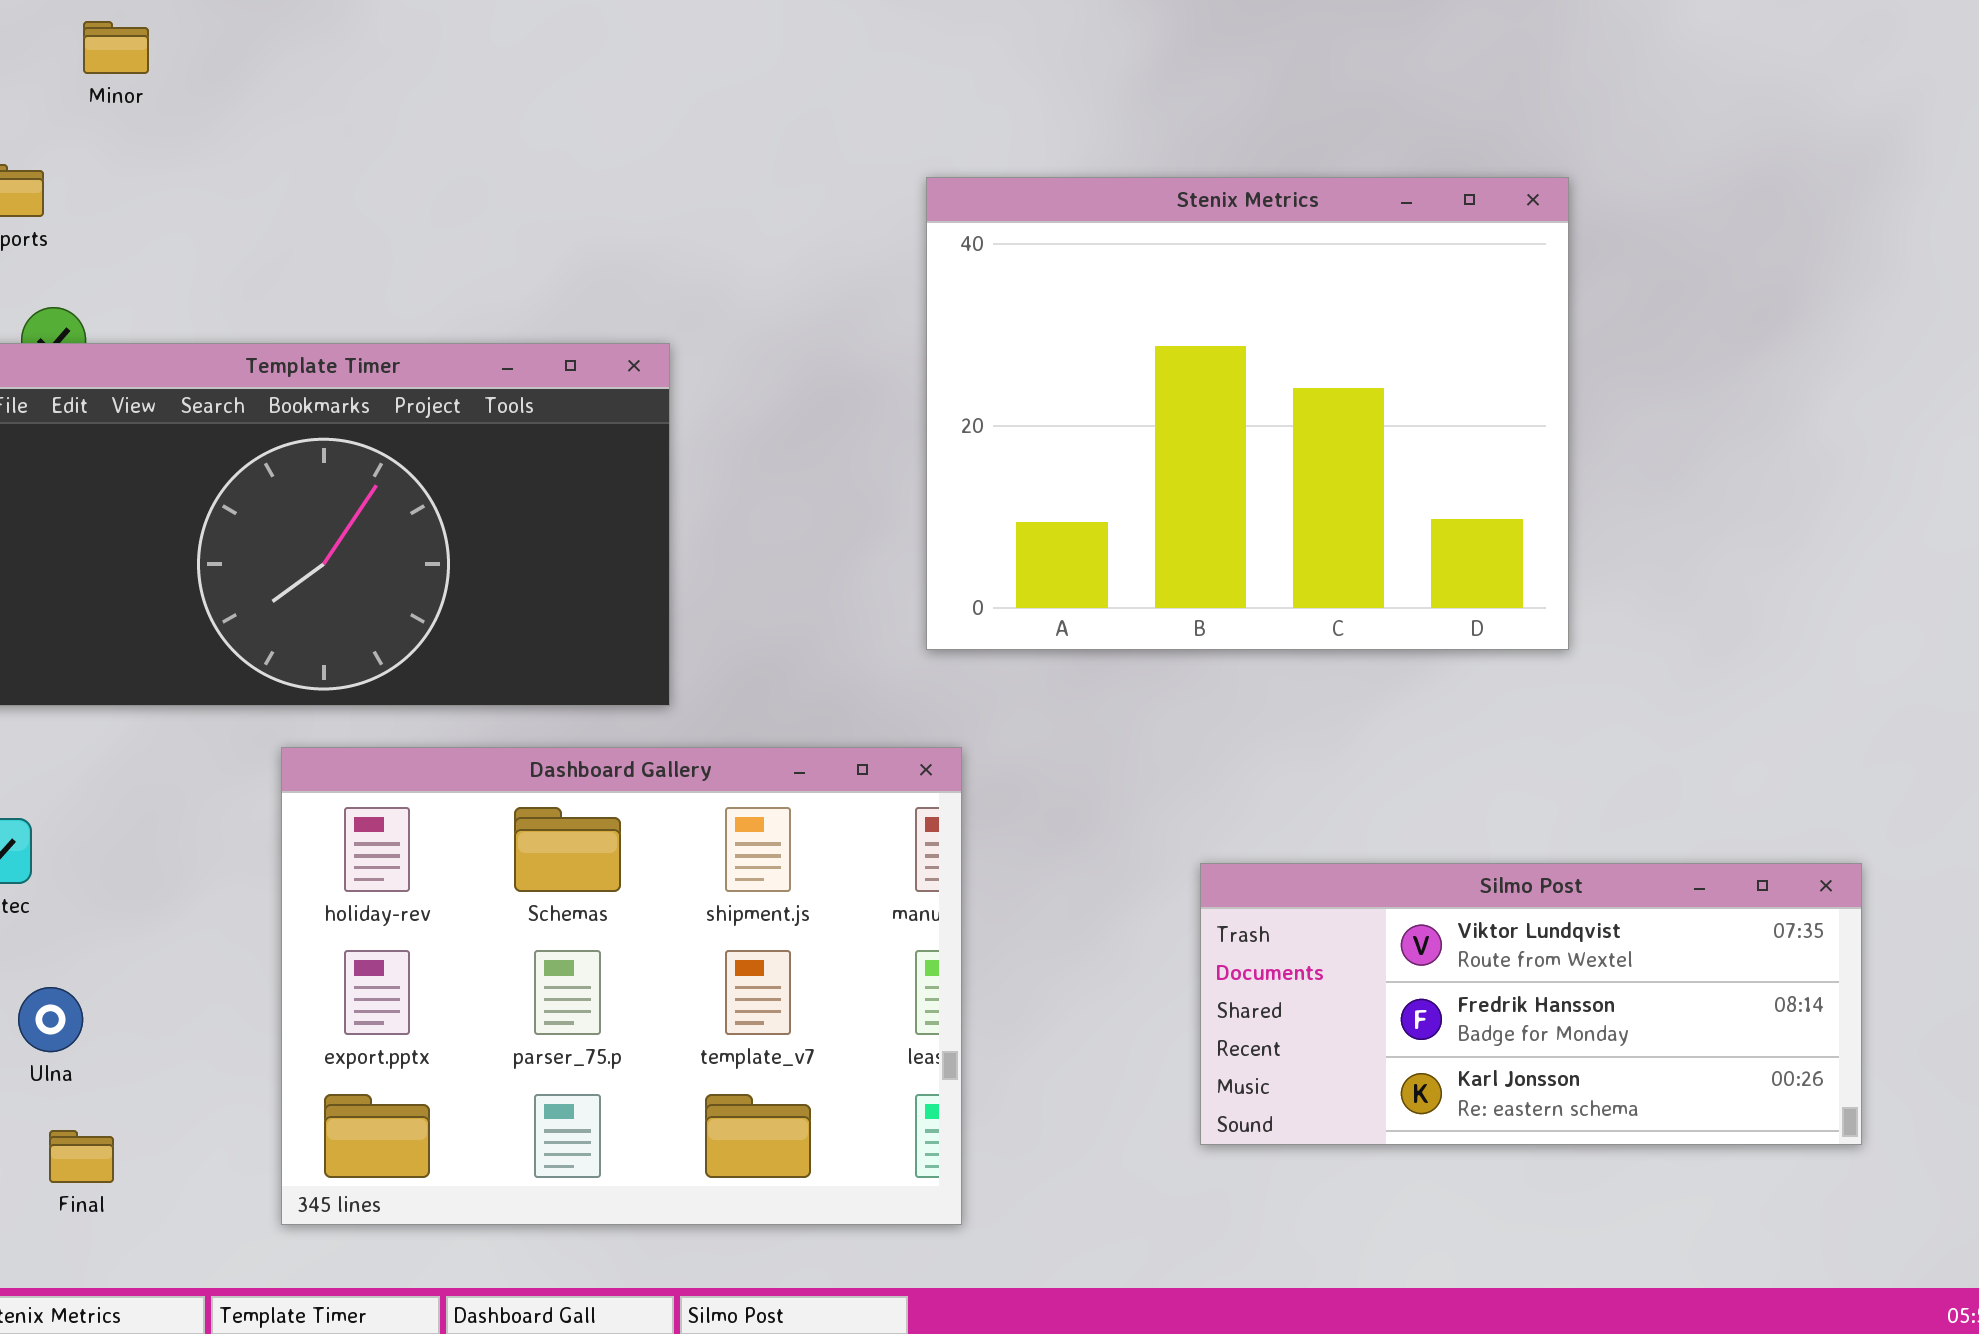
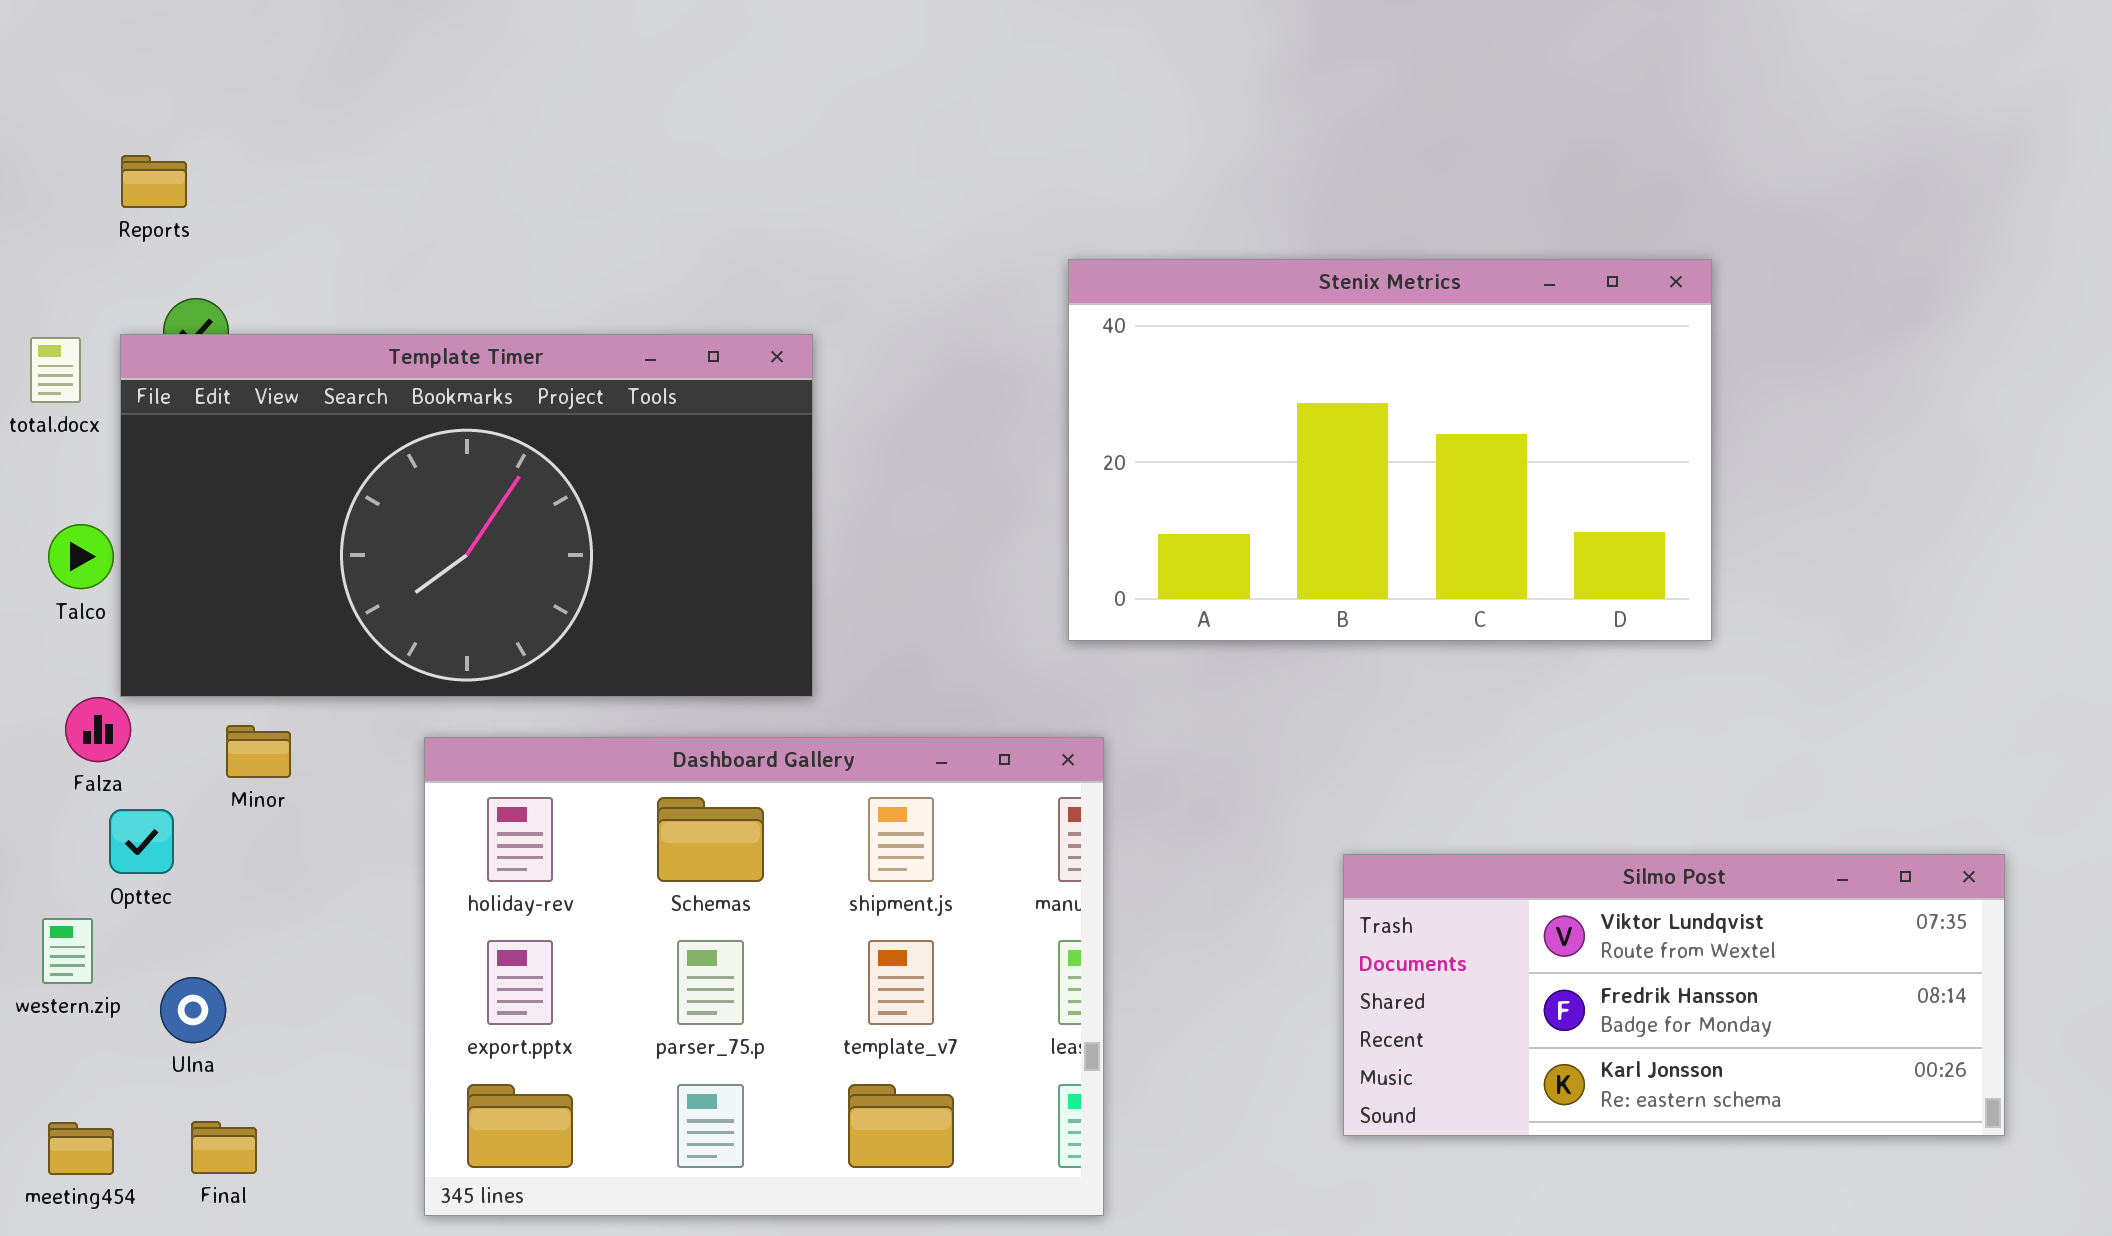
Minor: [83,21,149,74] -> [226,725,291,778], moved
Stenix Metrics: [926,177,1569,650] -> [1068,259,1712,641], resized

